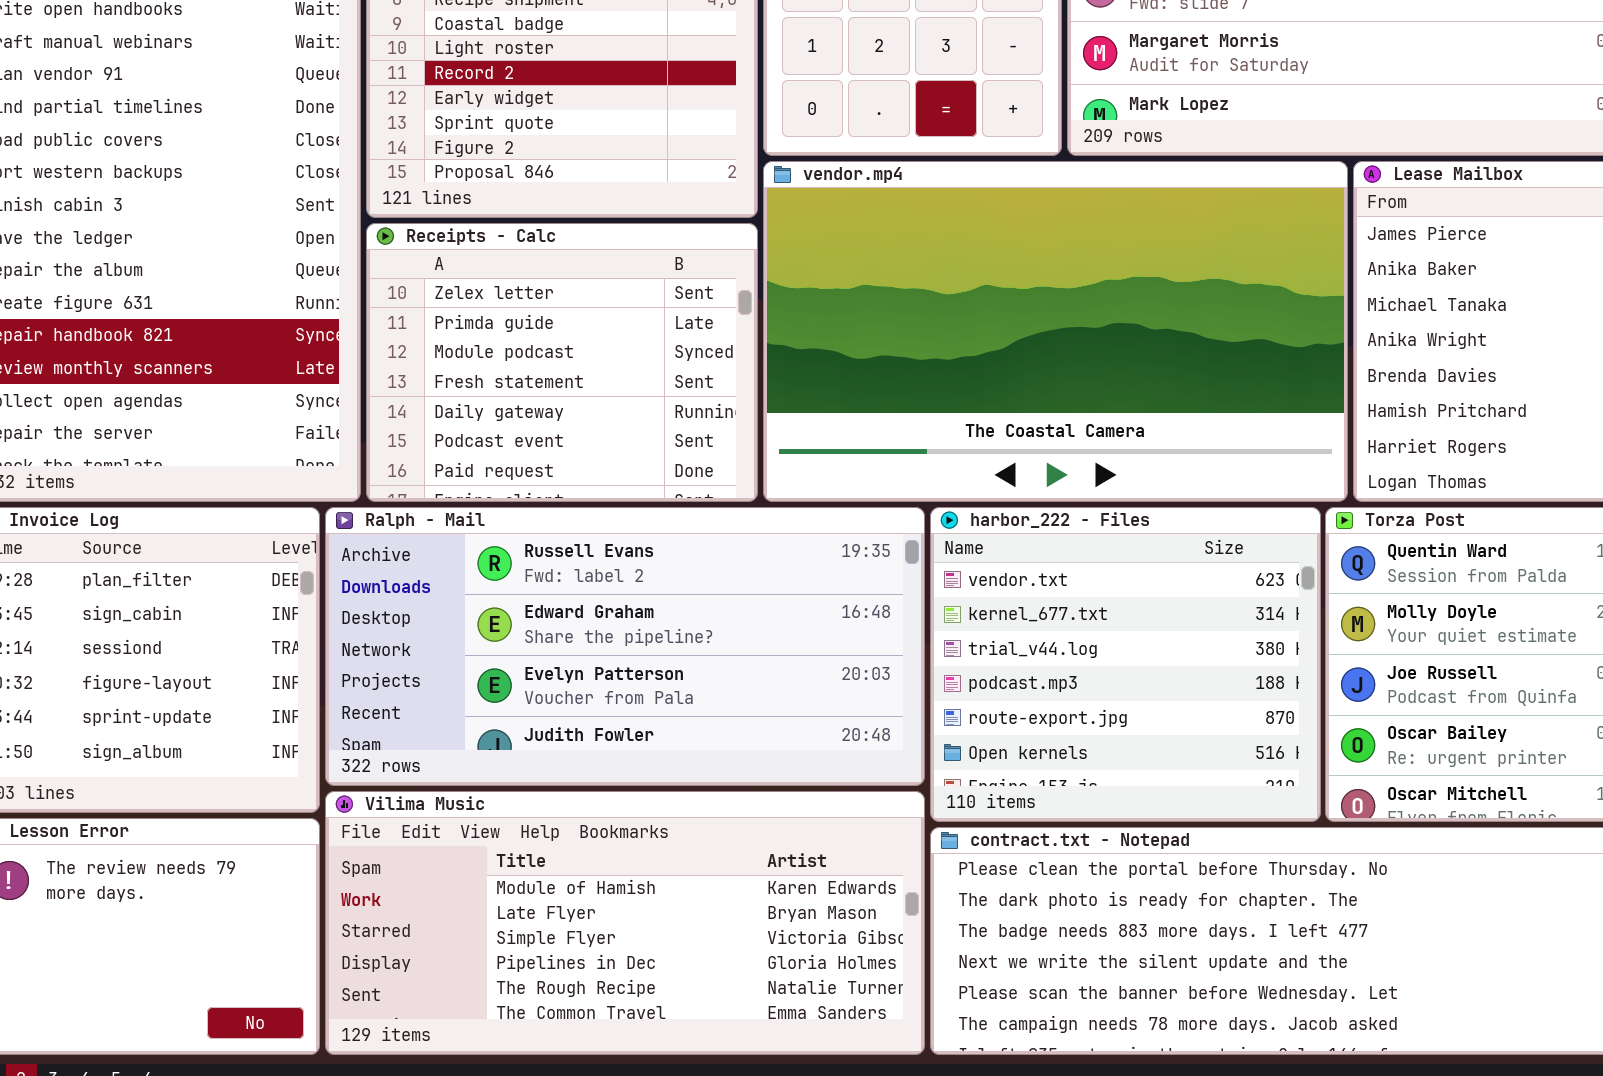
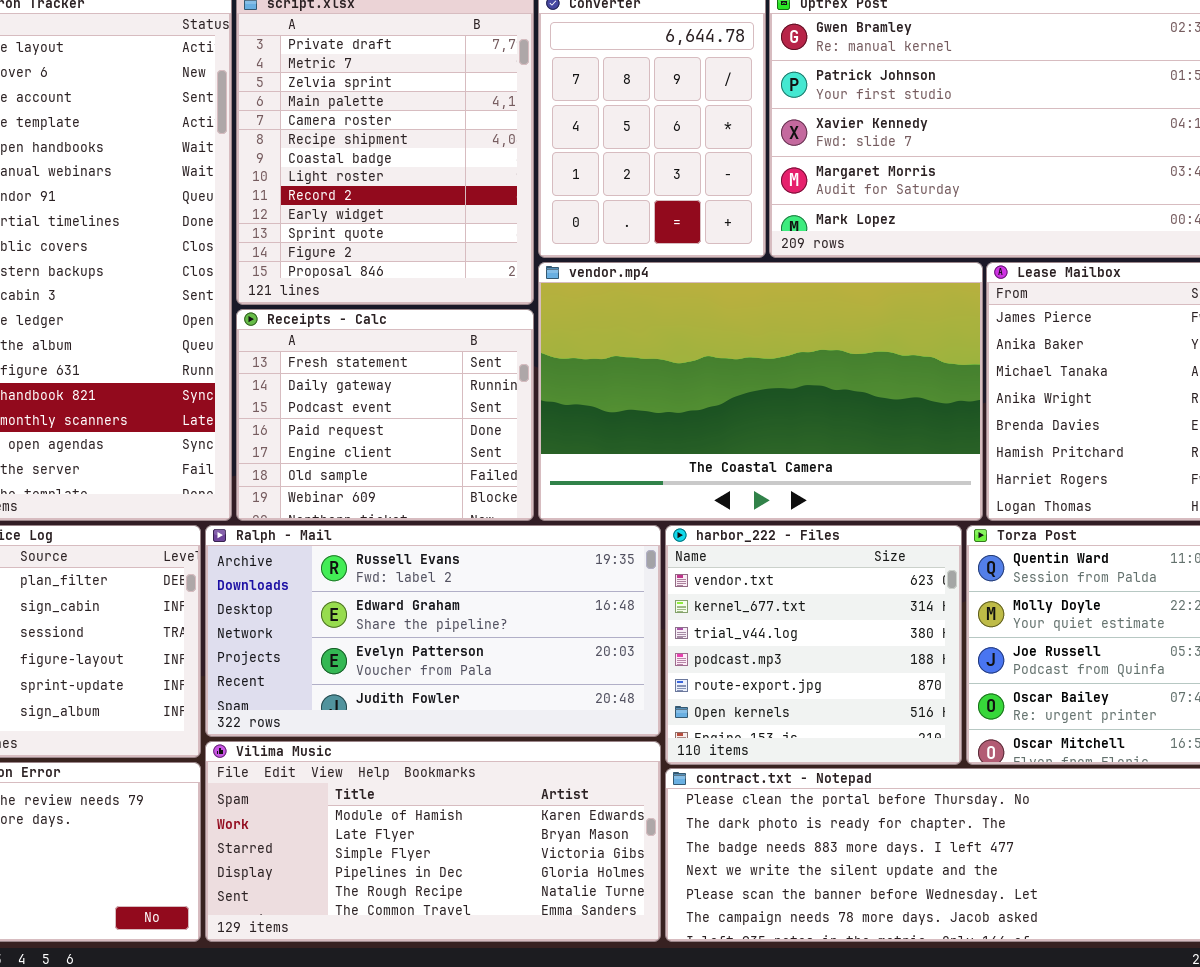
Receipts - Calc: [366,223,758,502] -> [236,309,534,521], scrolled down 3 rows

